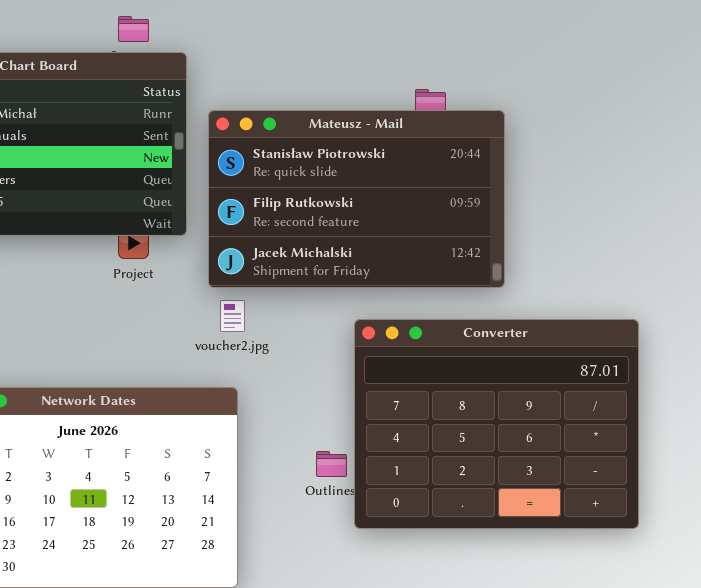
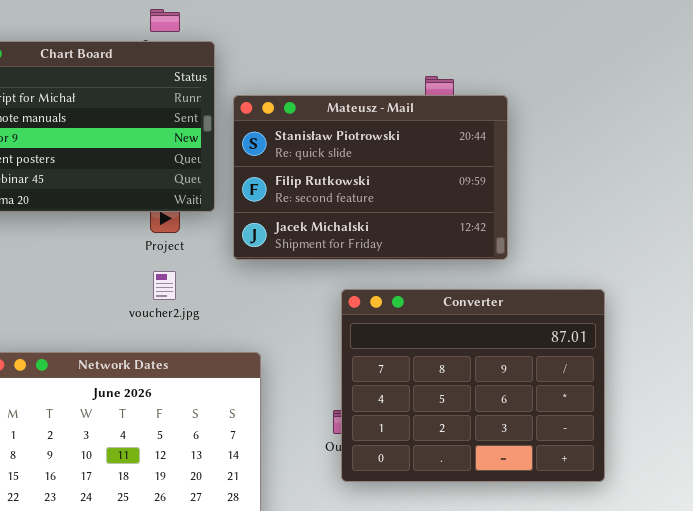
voucher2.jpg: [220,300,245,332] -> [153,271,176,300], moved
Converter: [354,319,639,529] -> [341,289,605,482], moved

